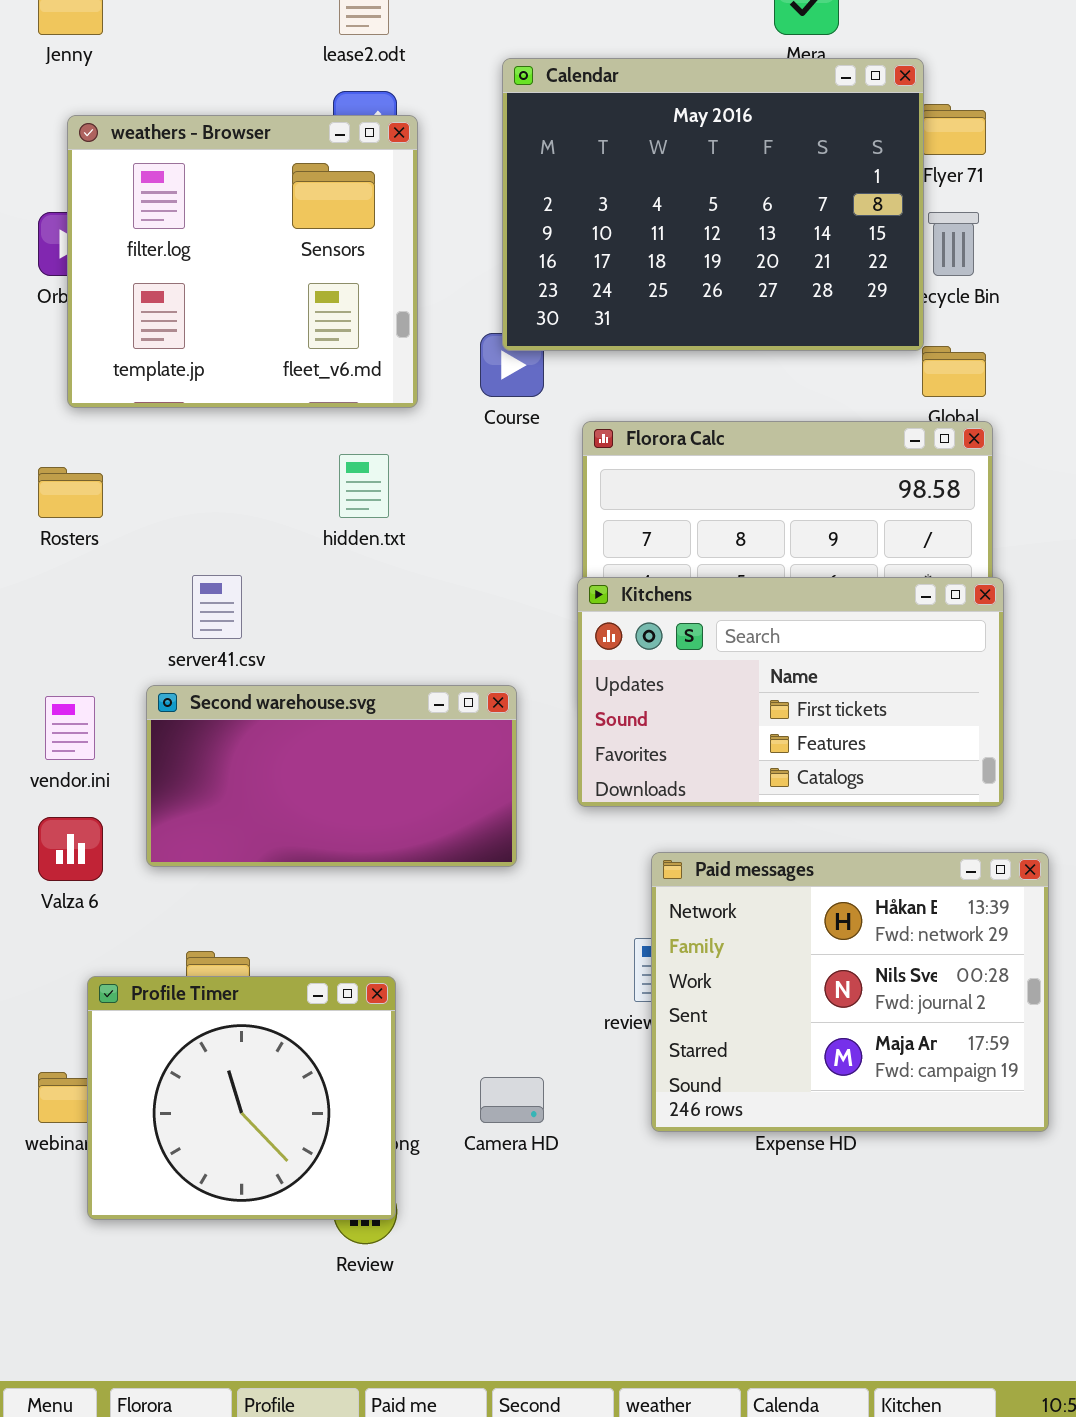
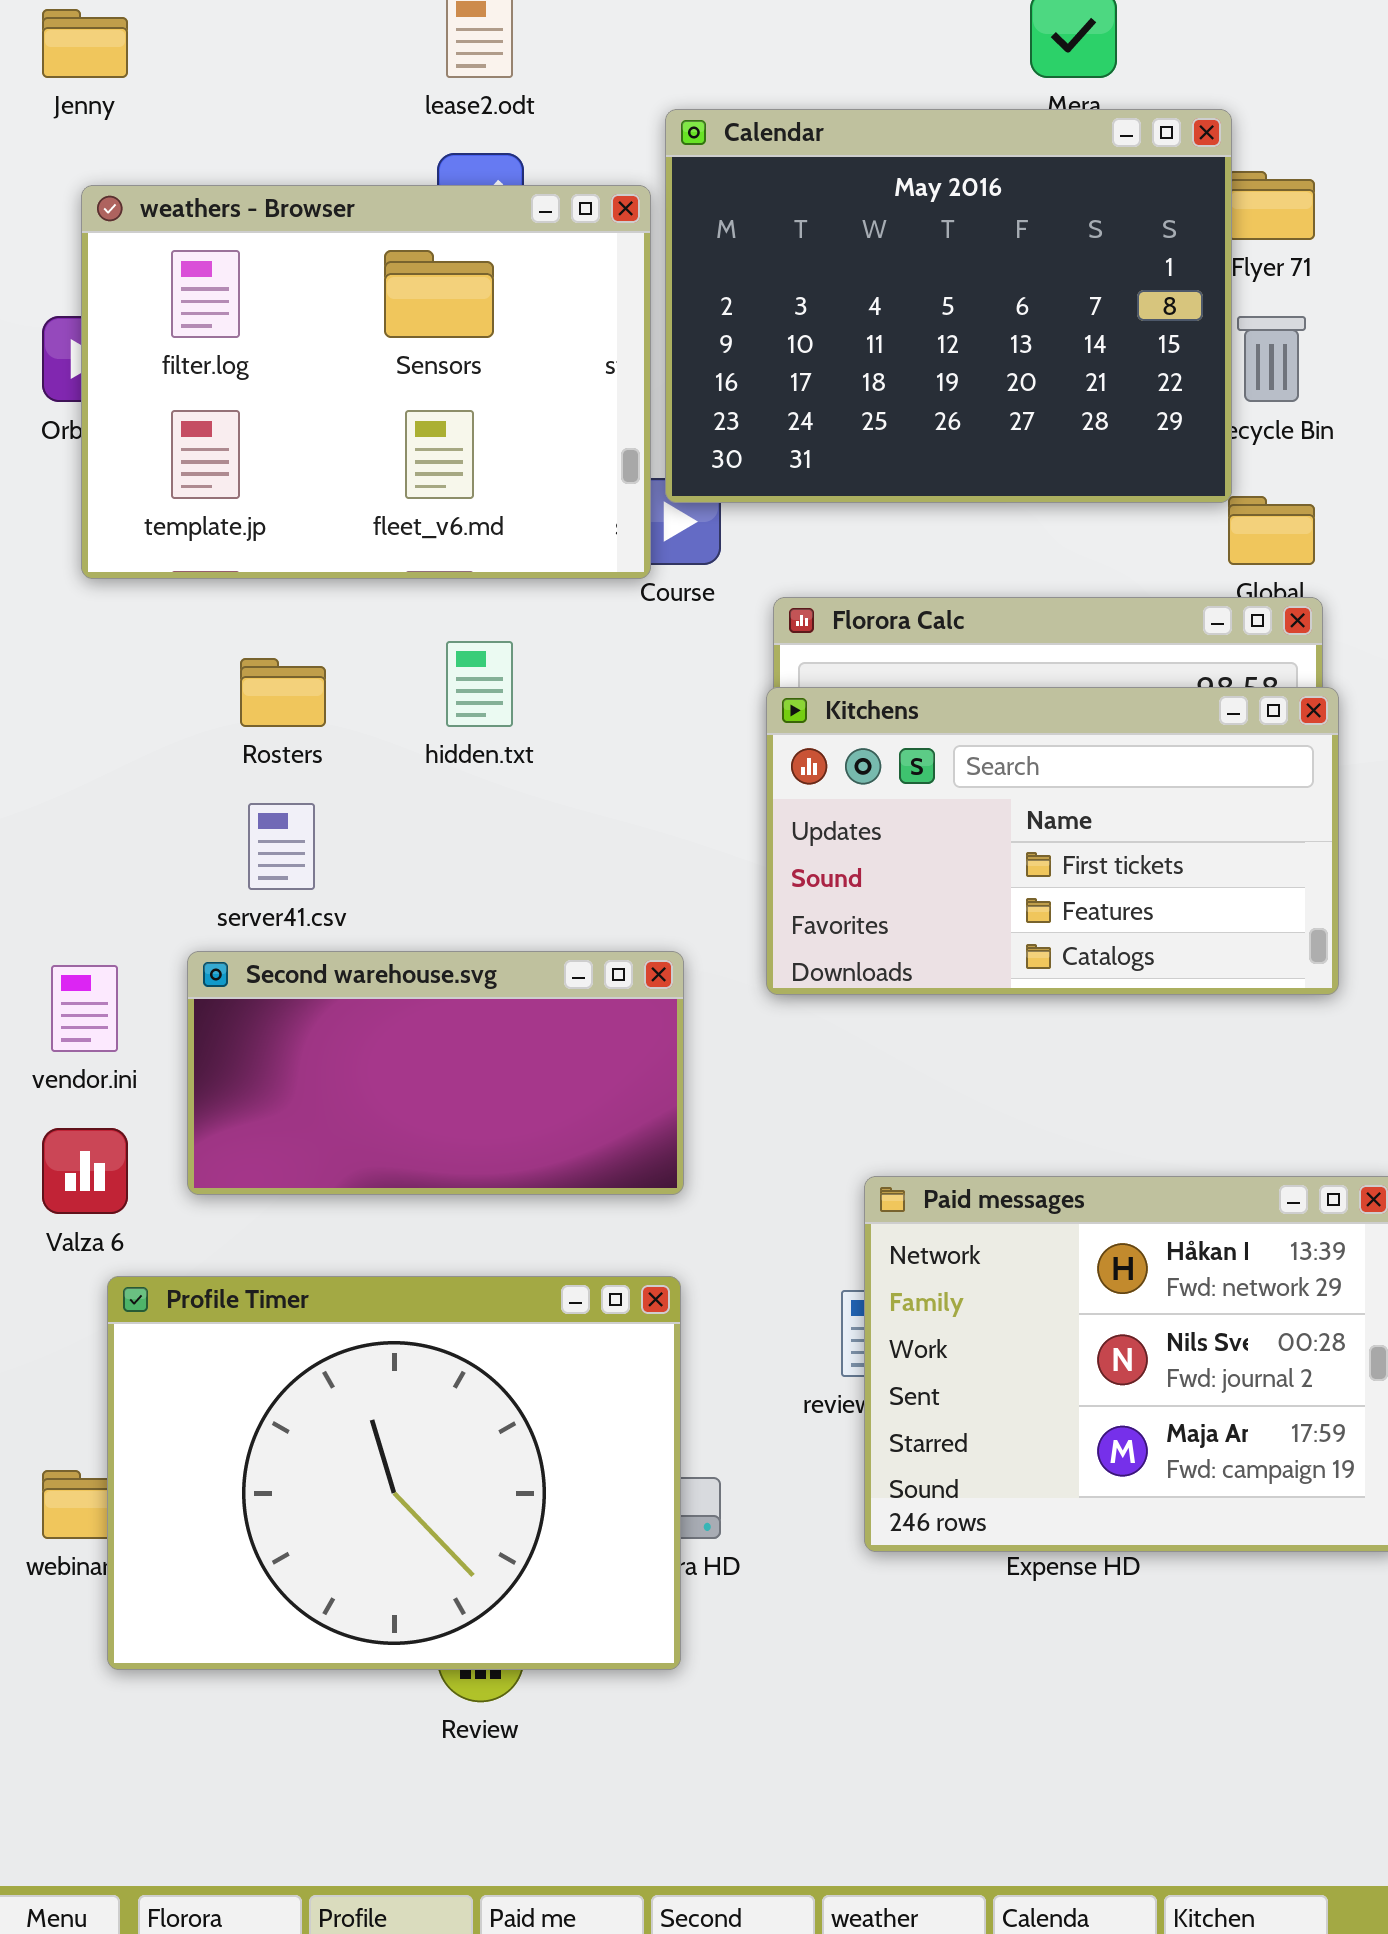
weathers - Browser: [67,115,418,408] -> [81,185,651,579], resized
Rosters: [38,467,103,518] -> [240,658,326,727], moved
Kitchens: [577,577,1004,807] -> [766,687,1339,995], moved
Profile Timer: [87,976,396,1220] -> [107,1276,681,1670], resized

